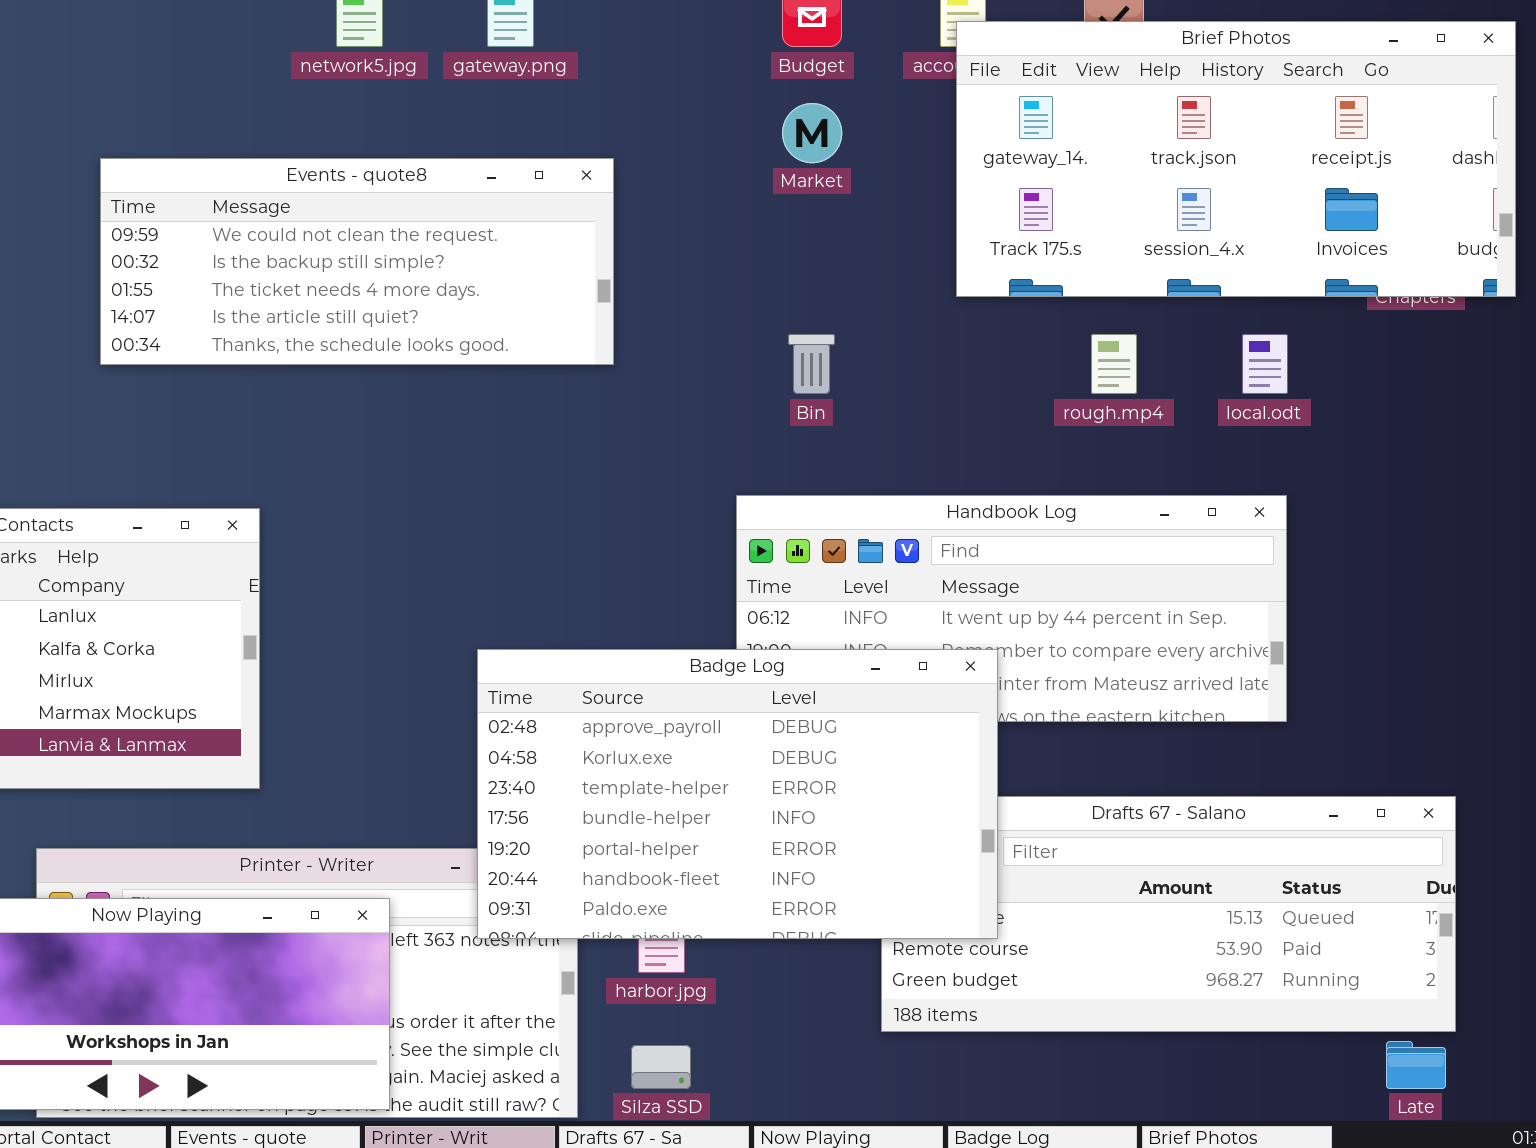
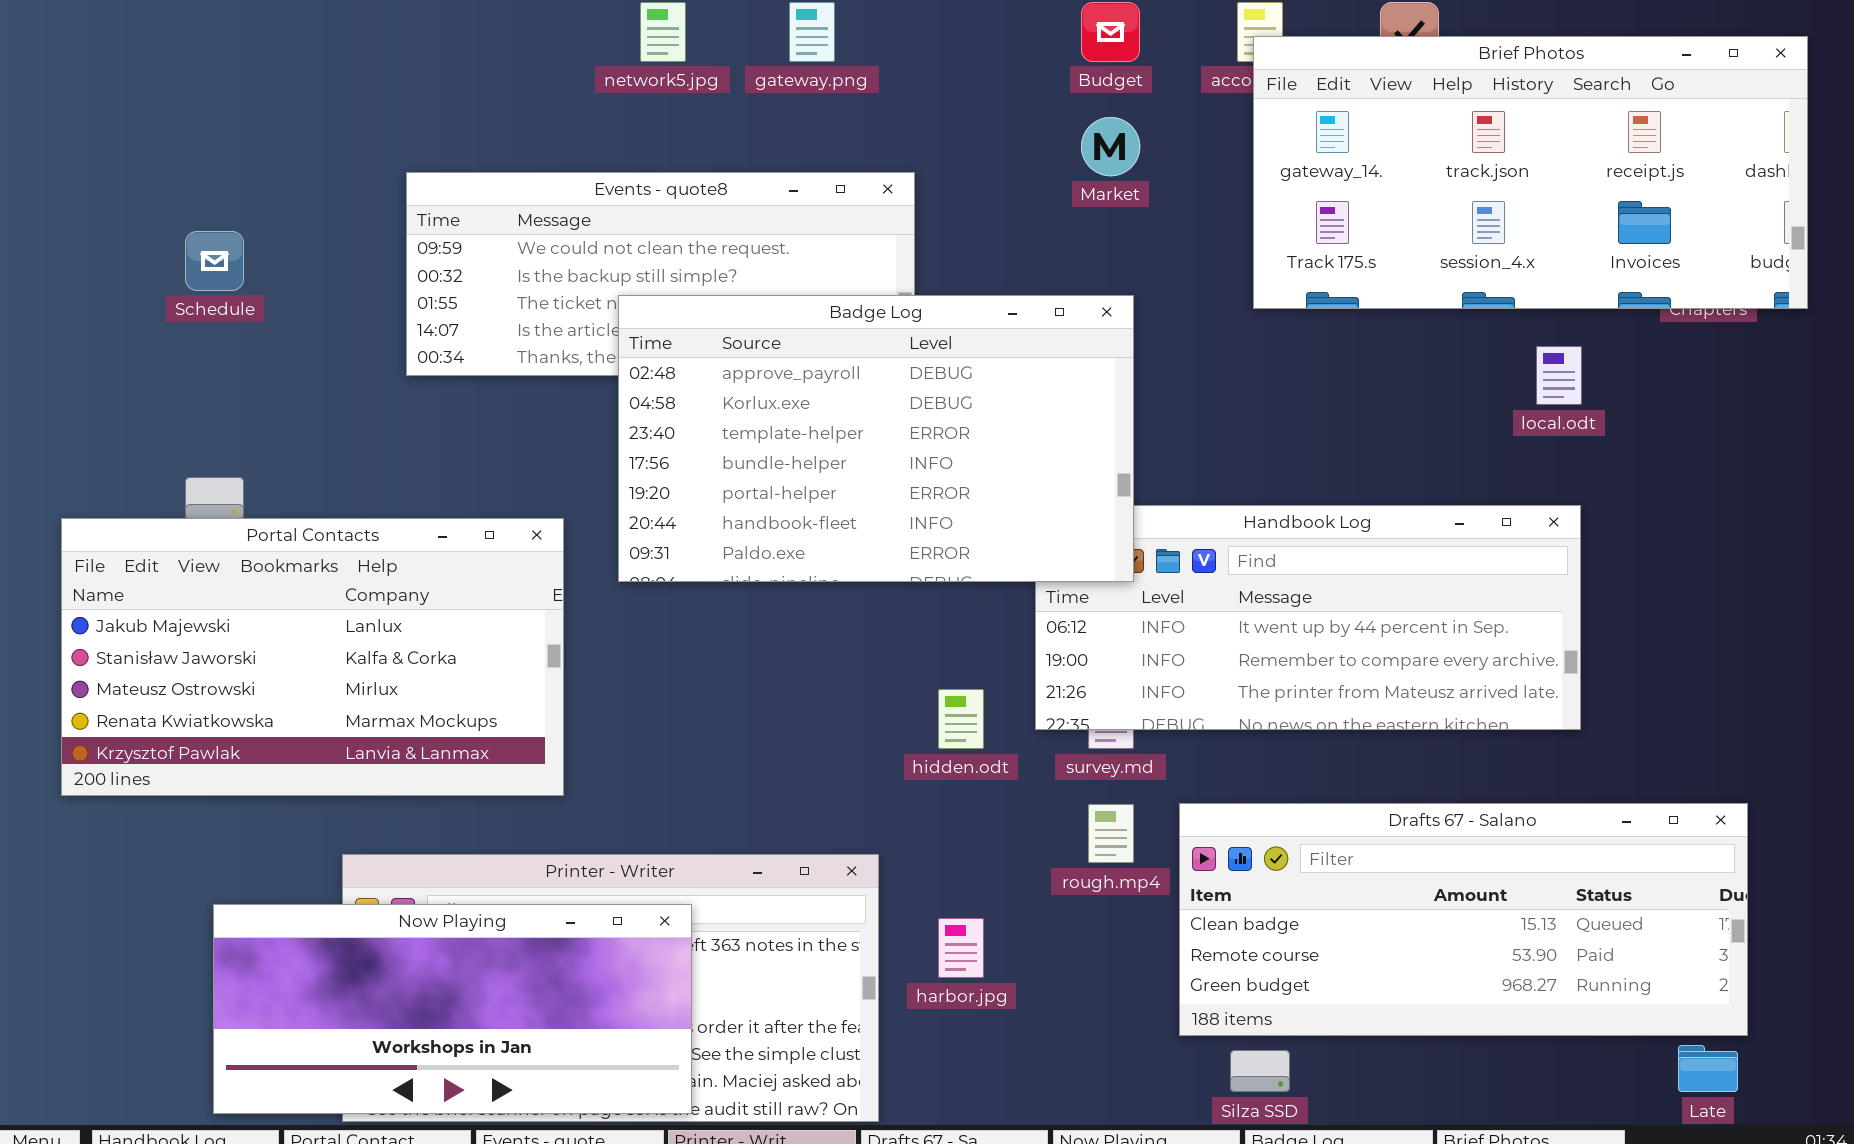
rough.mp4: [1091,334,1137,394] -> [1088,804,1134,863], moved
Badge Log: [477,649,998,939] -> [618,295,1134,582], moved
Silza SSD: [631,1045,691,1089] -> [1230,1050,1290,1092], moved

